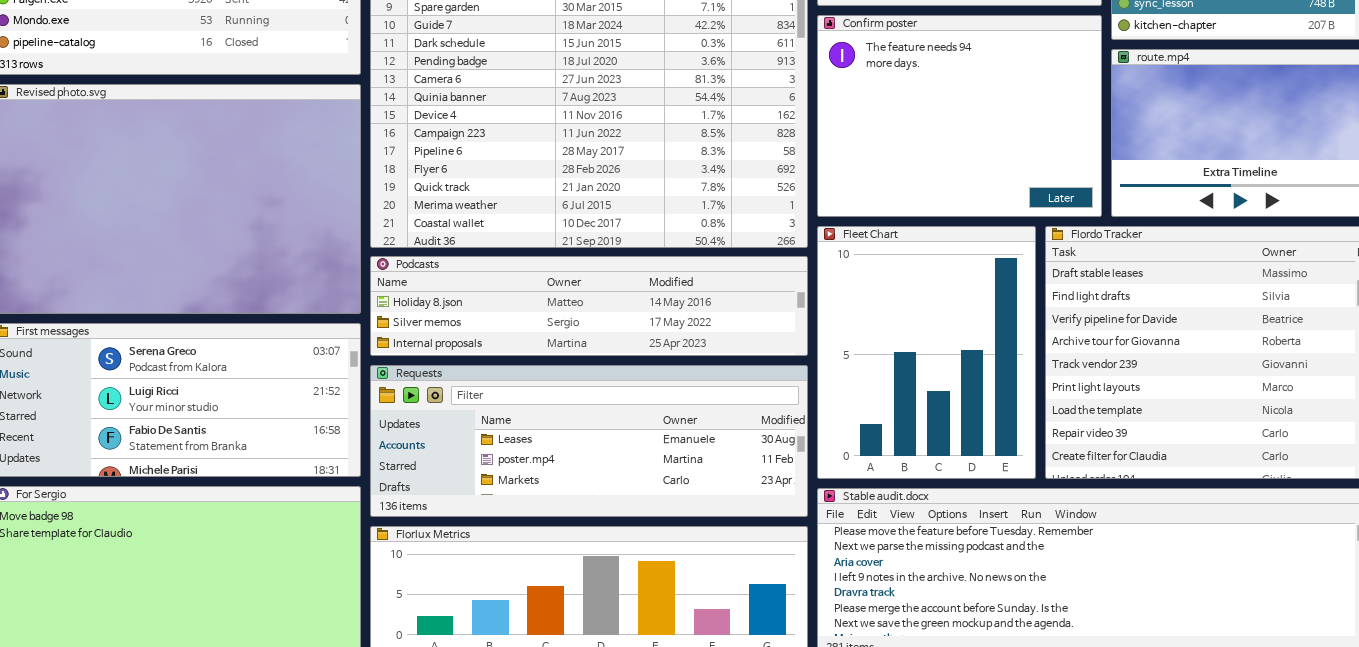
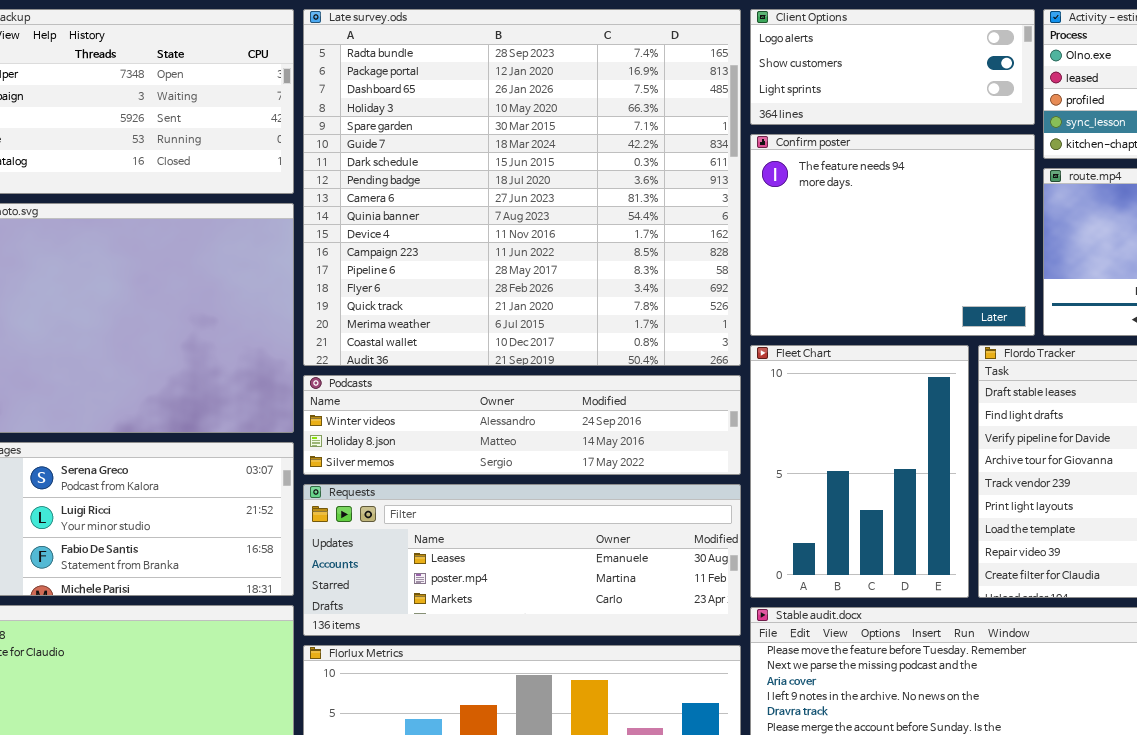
Podcasts: [370,256,808,356] -> [303,375,741,475], scrolled up 1 row

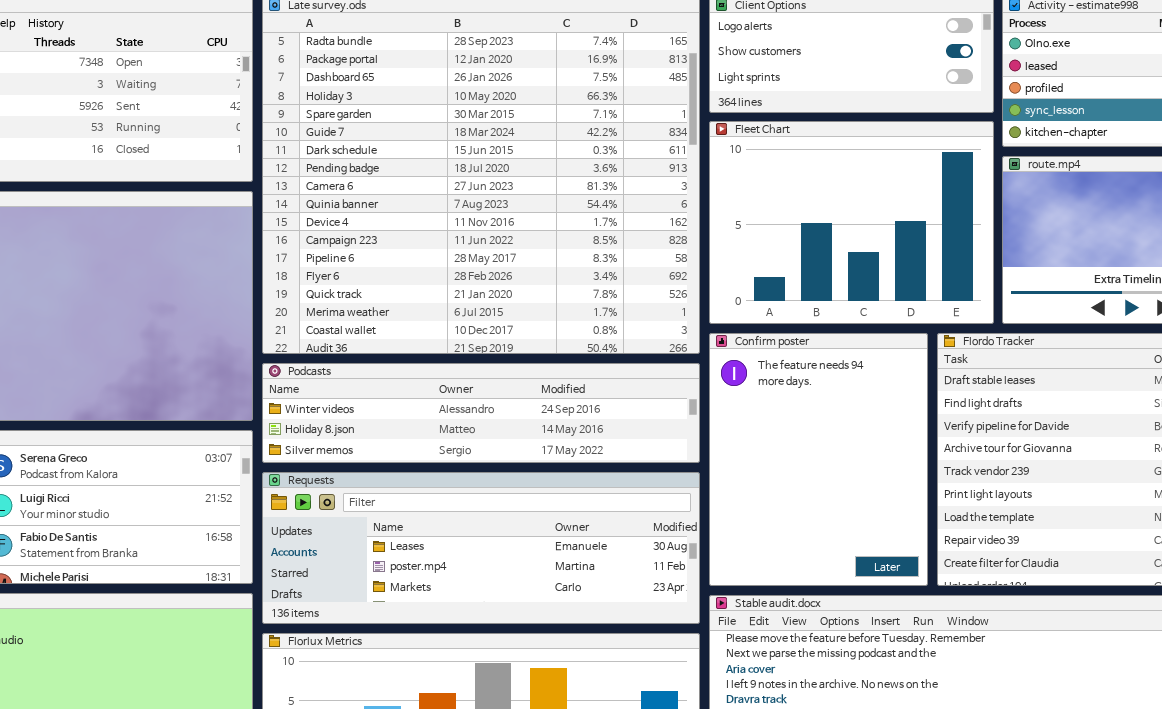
Confirm poster: [750,134,1035,336] -> [709,333,928,586], moved, resized
Fleet Chart: [750,345,969,598] -> [709,121,994,324], moved, resized

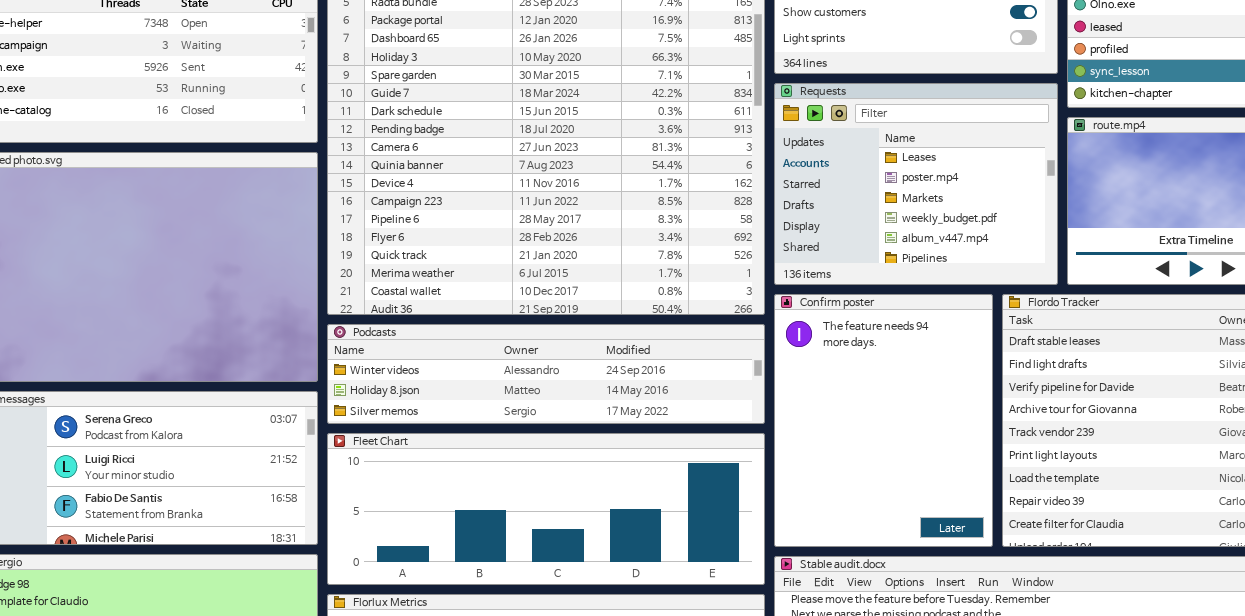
Fleet Chart: [709,121,994,324] -> [327,433,765,585], moved, resized
Requests: [262,472,700,624] -> [774,83,1058,285], moved, resized

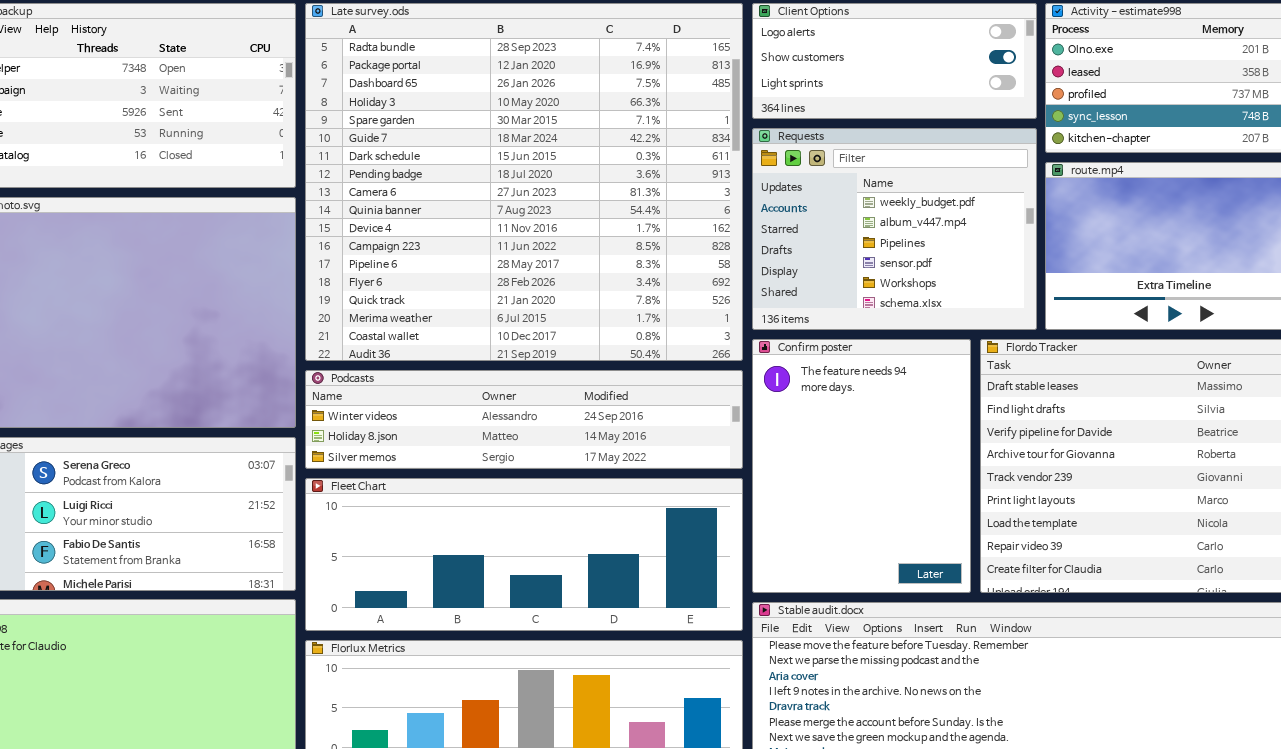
Requests: [774,83,1058,285] -> [752,128,1037,330], scrolled down 3 rows

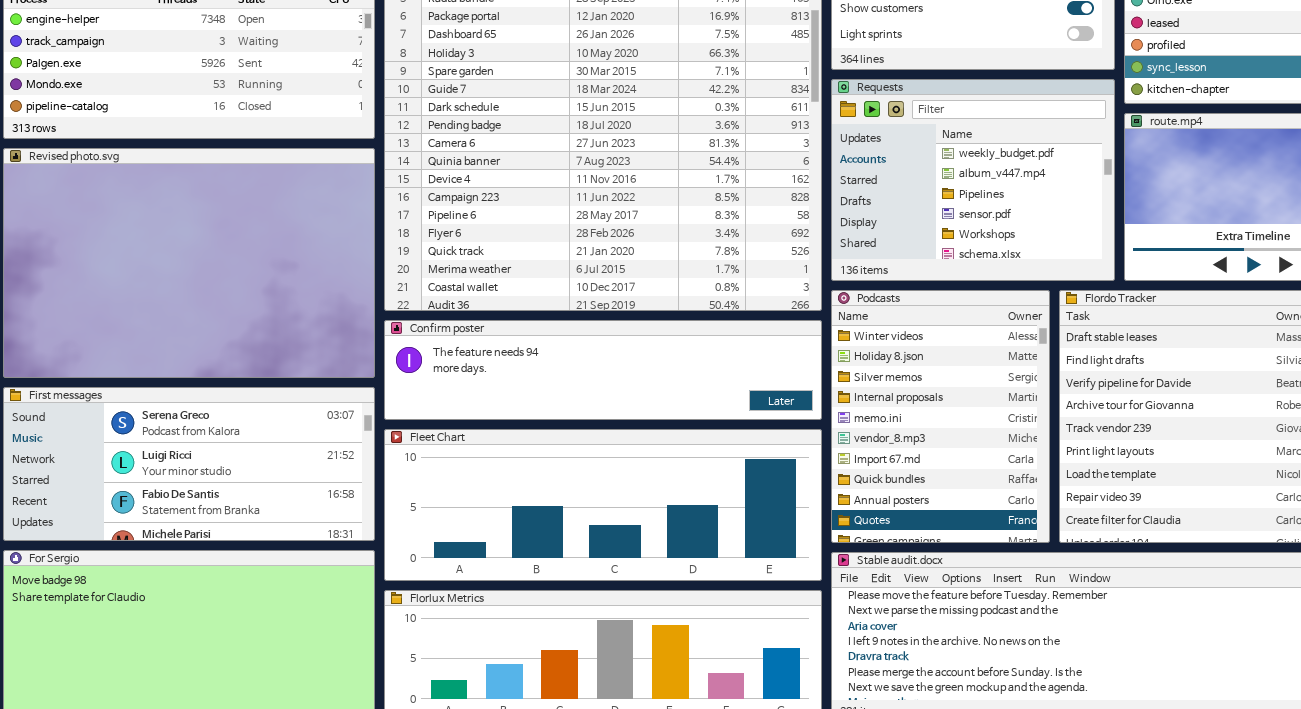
Confirm poster: [752,339,971,593] -> [384,320,822,420], moved, resized
Podcasts: [305,370,743,469] -> [831,290,1050,543], moved, resized

